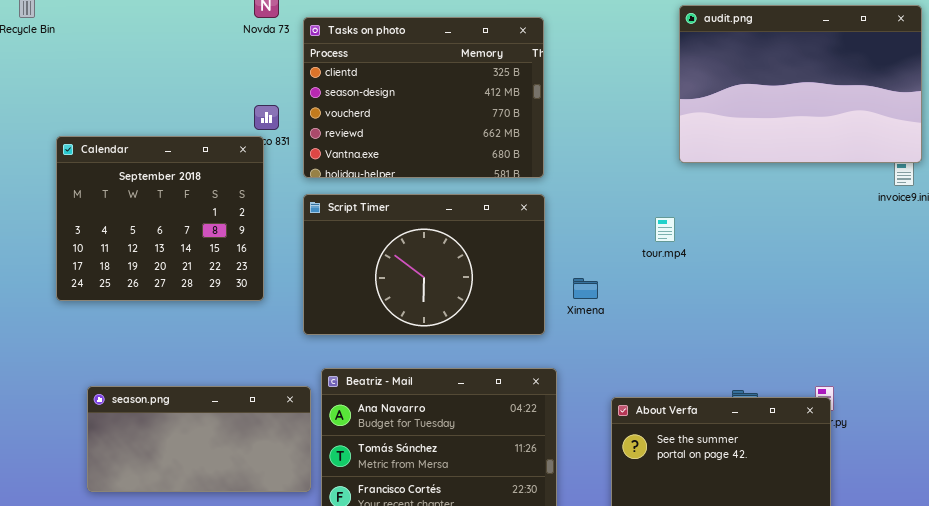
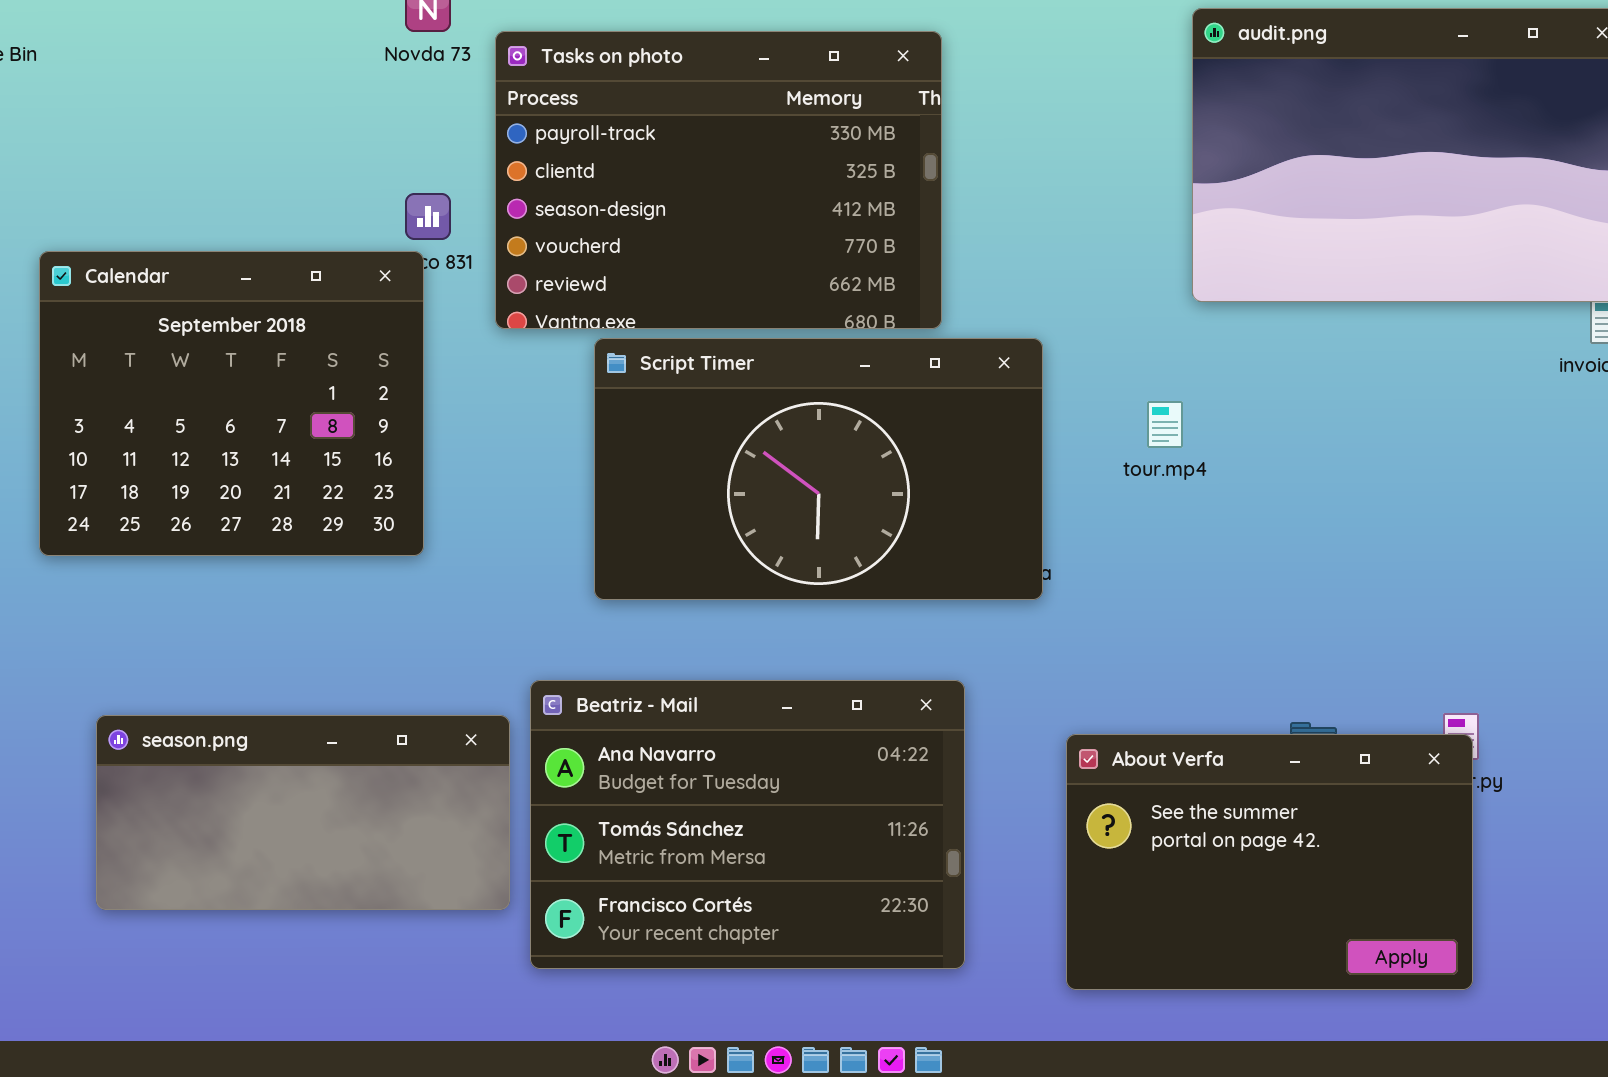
Tasks on photo: [303,17,544,178] -> [495,31,942,329], scrolled up 1 row
Script Timer: [303,194,545,335] -> [594,338,1043,600], moved

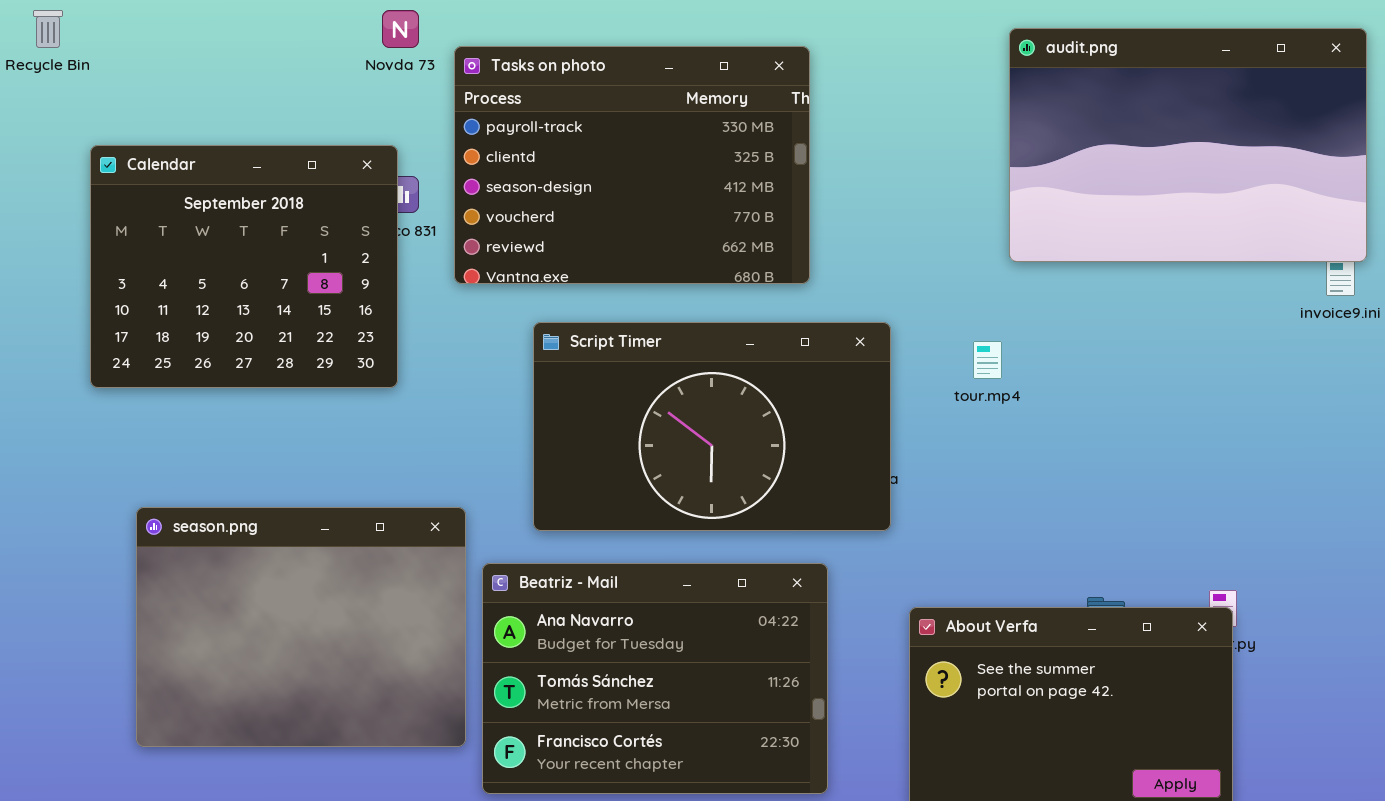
Calendar: [39,251,424,556] -> [90,145,398,388], moved
Script Timer: [594,338,1043,600] -> [533,322,891,531], moved
season.png: [96,715,510,910] -> [136,507,466,747], resized

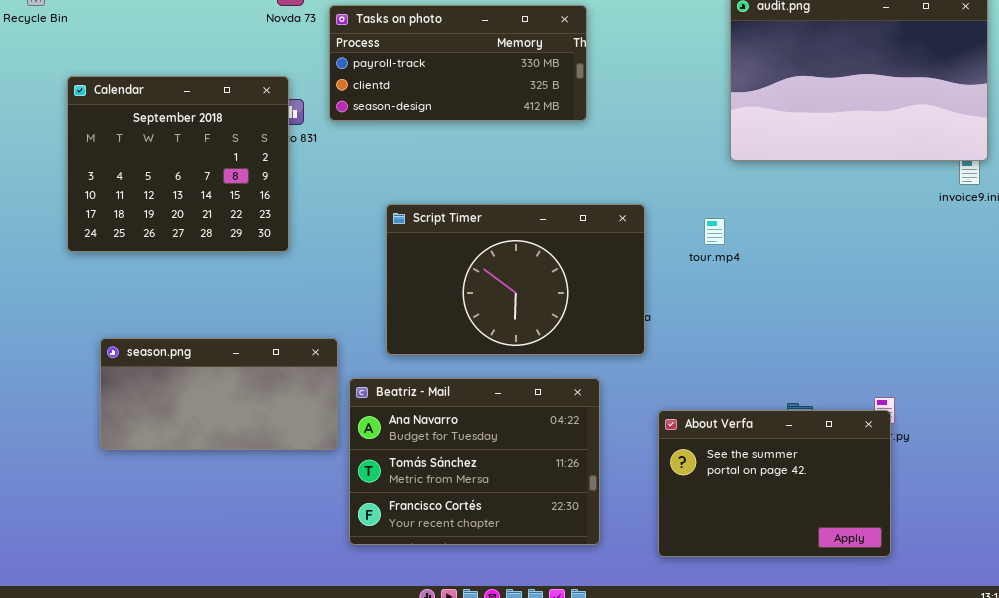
Tasks on photo: [454,46,810,284] -> [329,5,587,121], resized
season.png: [136,507,466,747] -> [100,338,338,450], resized

